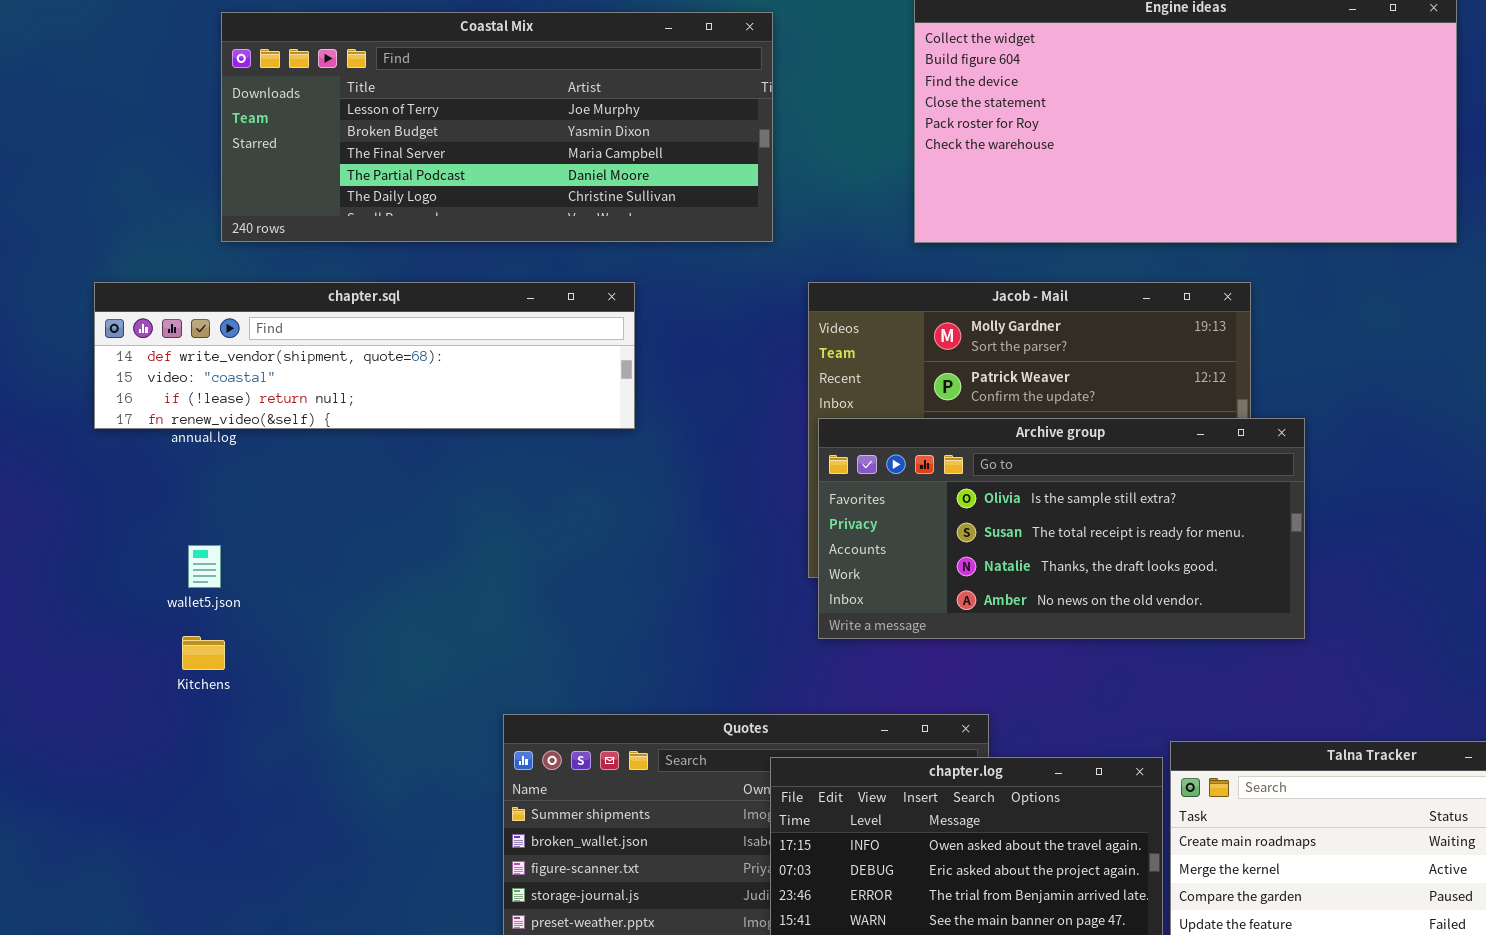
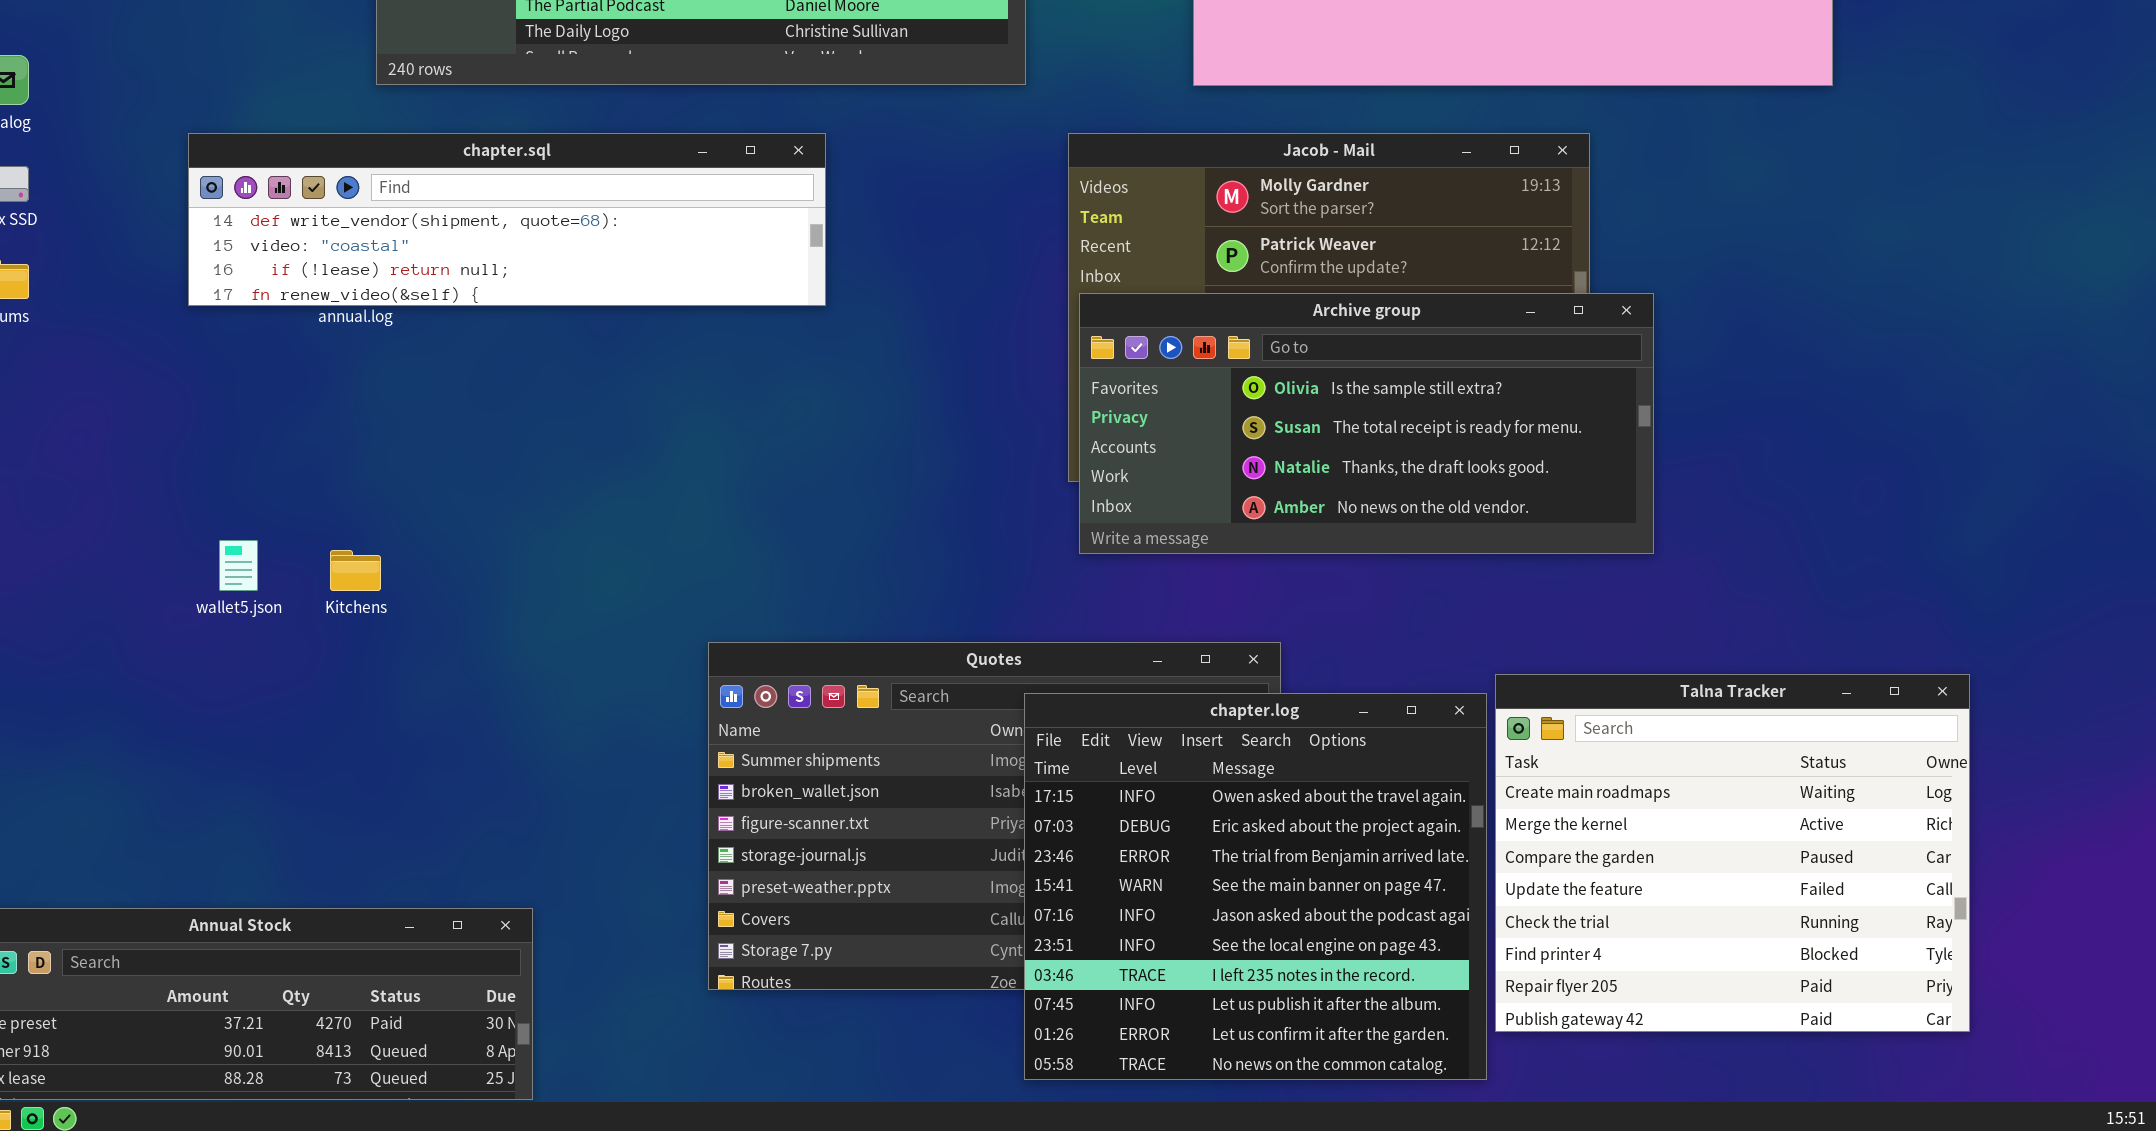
chapter.sql: [94,282,635,429] -> [188,133,826,306], moved
wallet5.json: [188,545,221,588] -> [219,540,258,591], moved

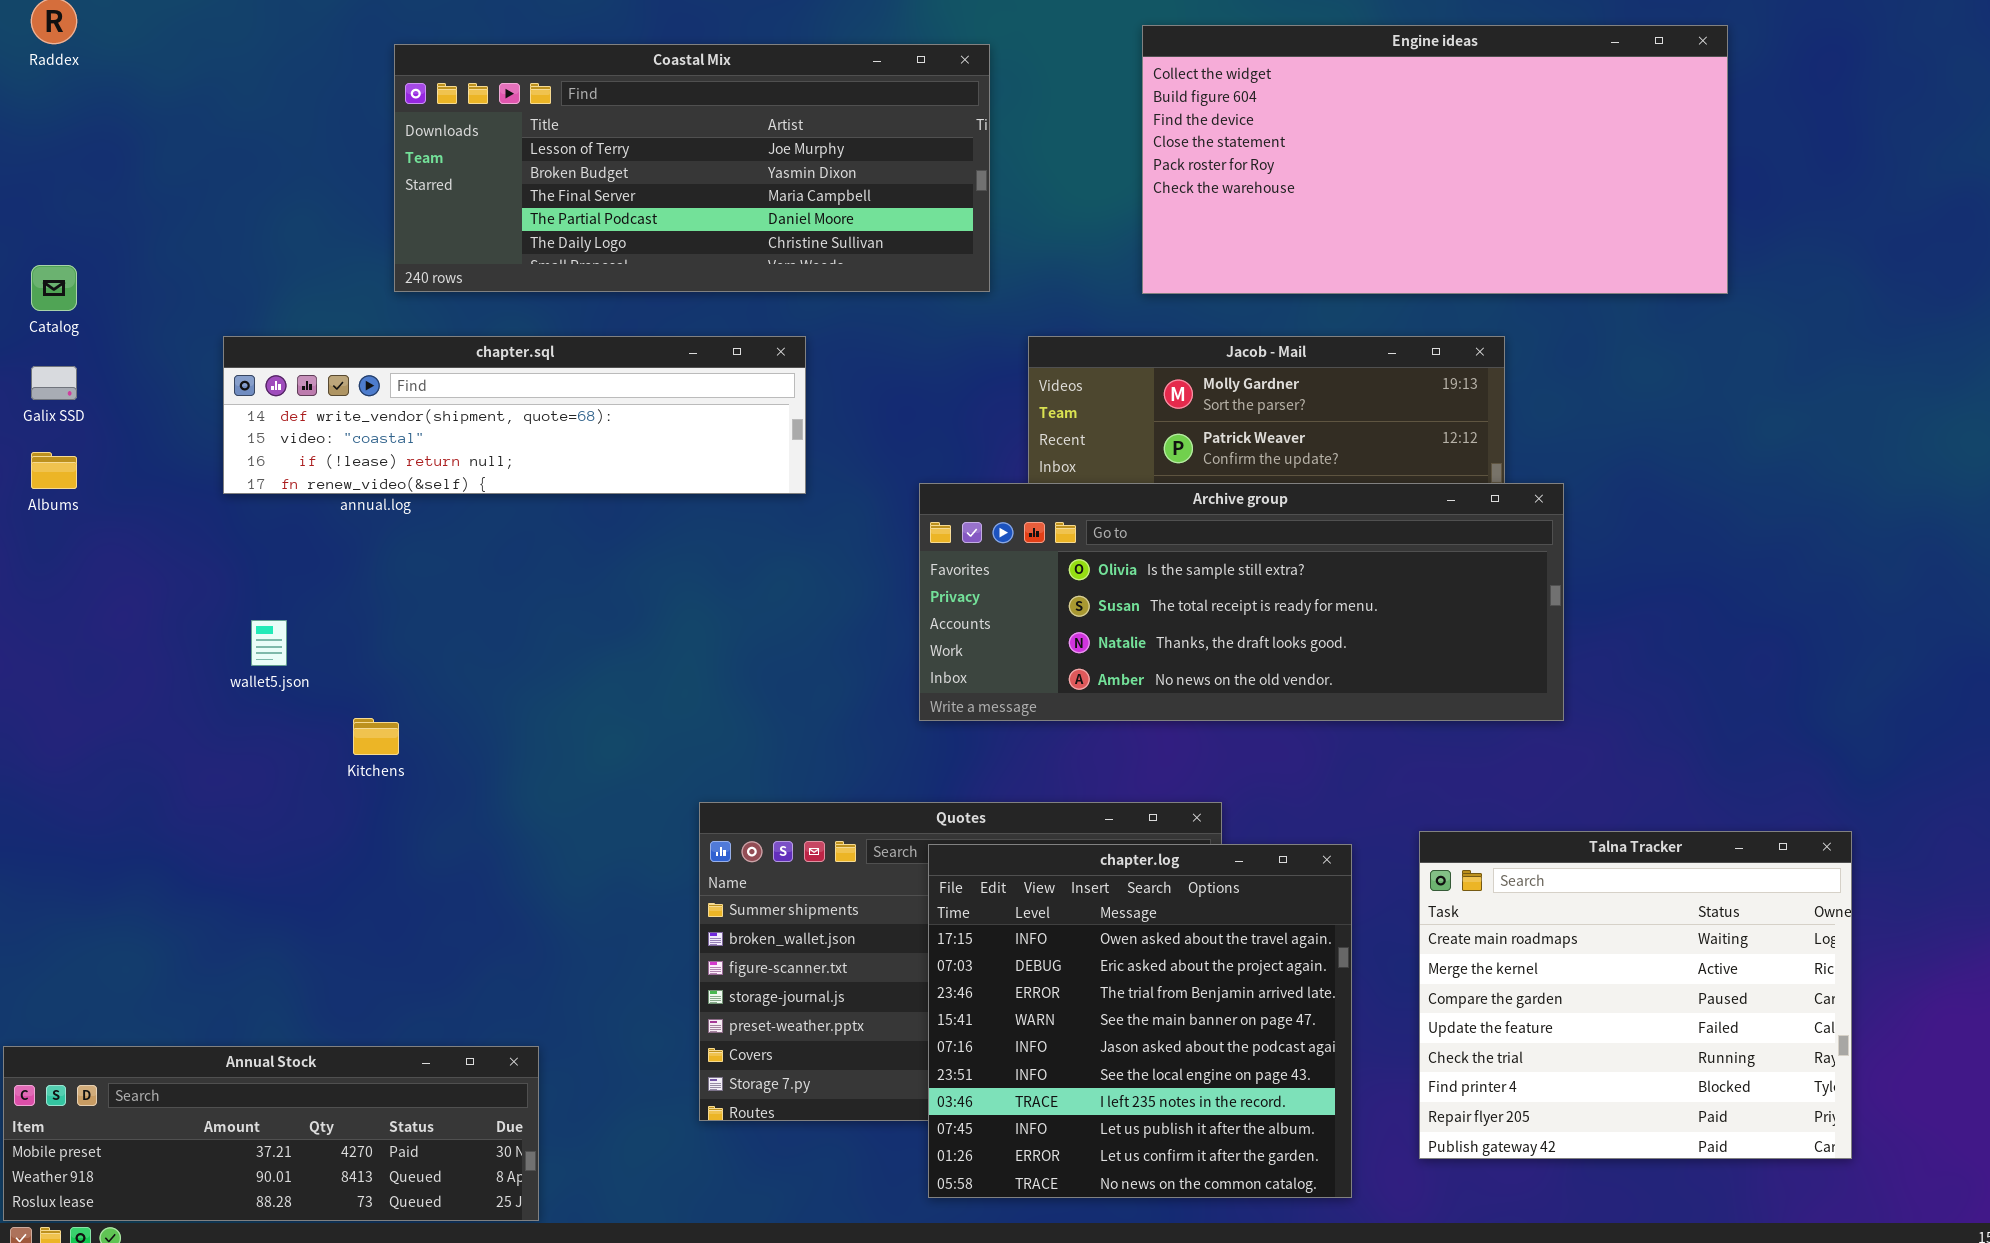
Archive group: [1079,293,1654,554] -> [919,483,1564,721], resized
wallet5.json: [219,540,258,591] -> [251,620,287,666], moved
chapter.log: [1024,693,1487,1080] -> [928,844,1352,1198], moved

